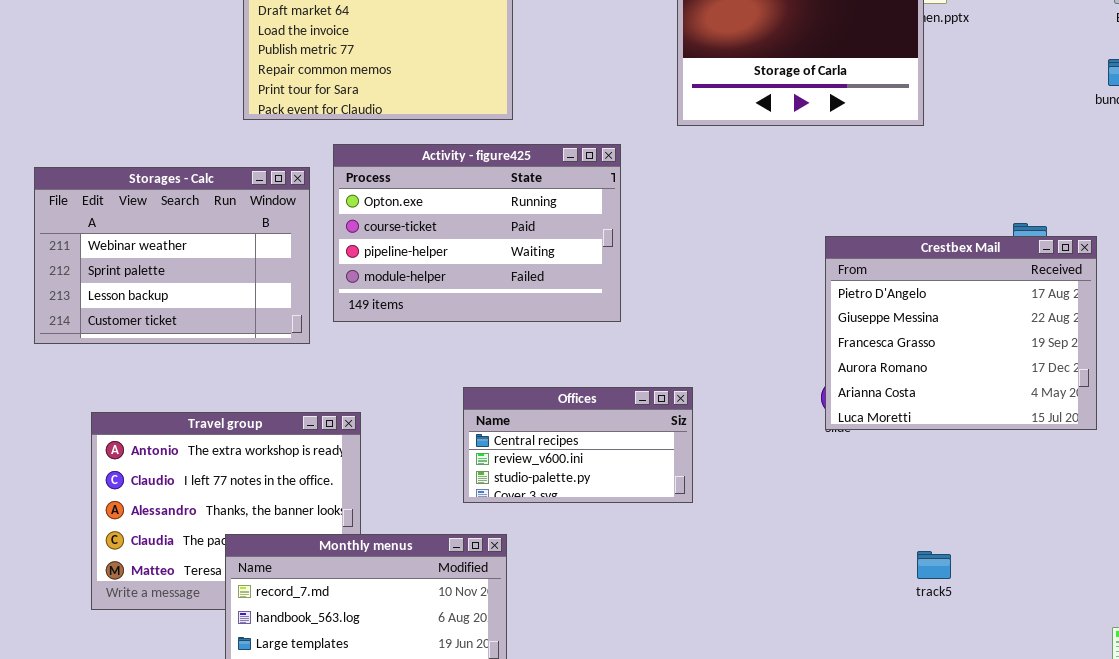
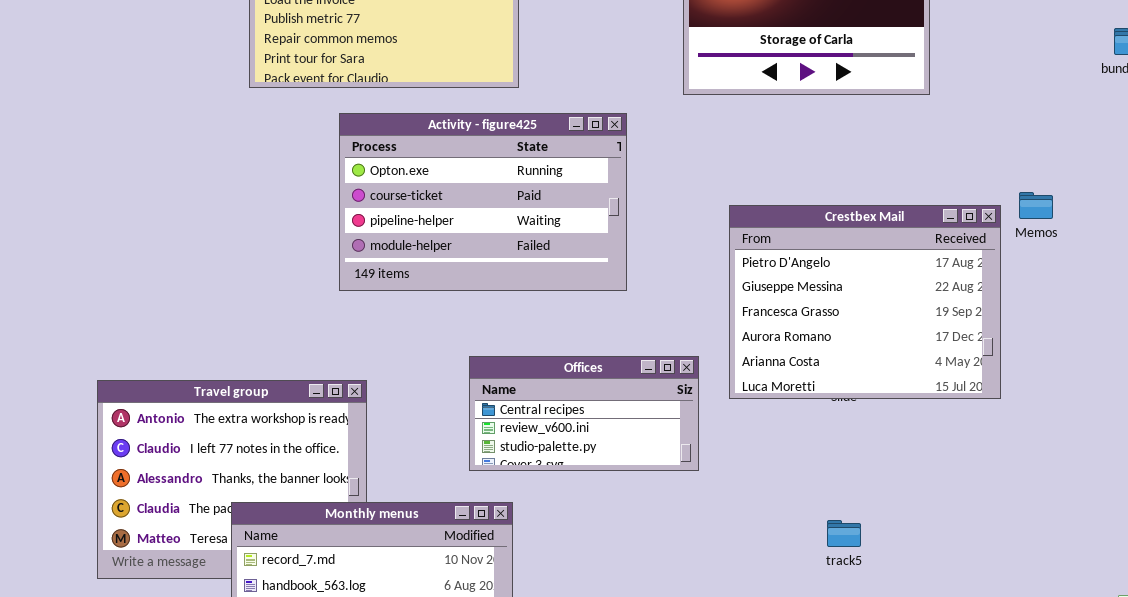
Storages - Calc: [34,167,310,344] -> none, closed
Crestbex Mail: [825,236,1097,430] -> [729,205,1001,399], moved
track5: [917,551,951,579] -> [827,520,861,547], moved

